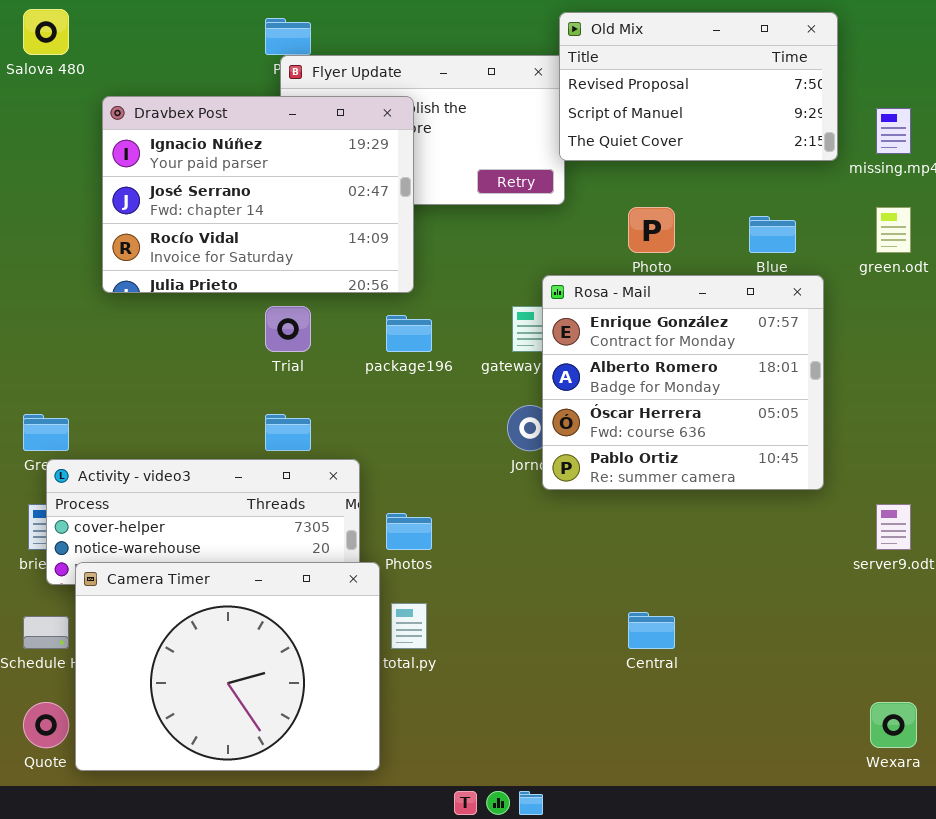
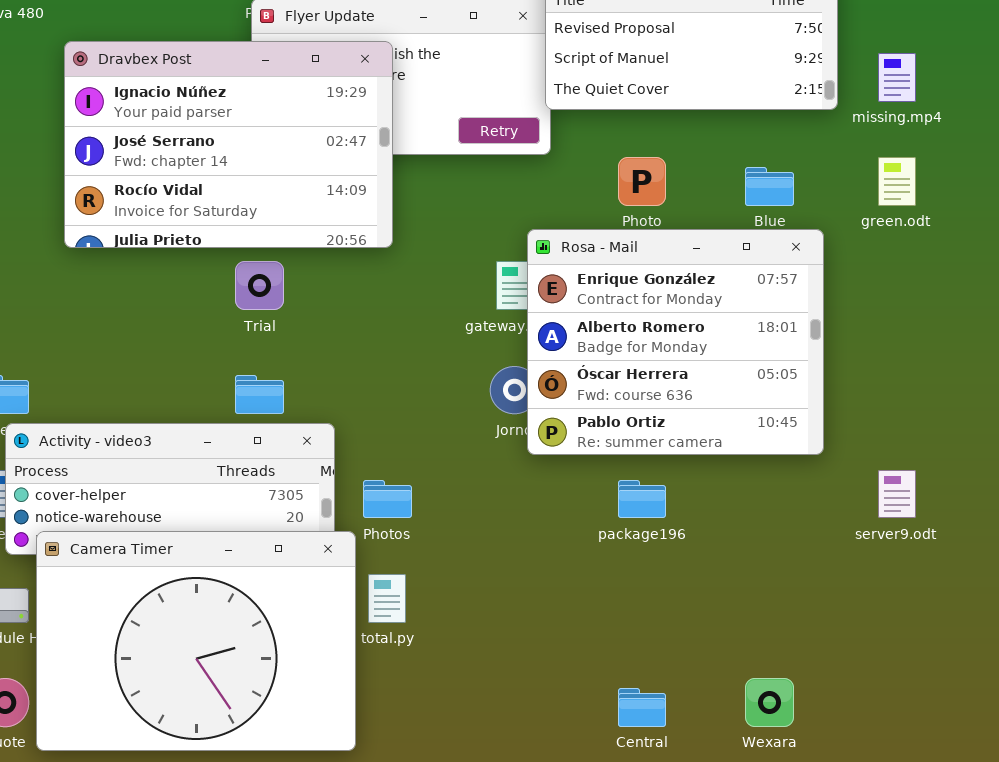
package196: [386,315,432,352] -> [618,480,666,518], moved
Central: [628,612,675,649] -> [618,688,666,727], moved
Wexara: [870,702,917,748] -> [745,678,794,727], moved

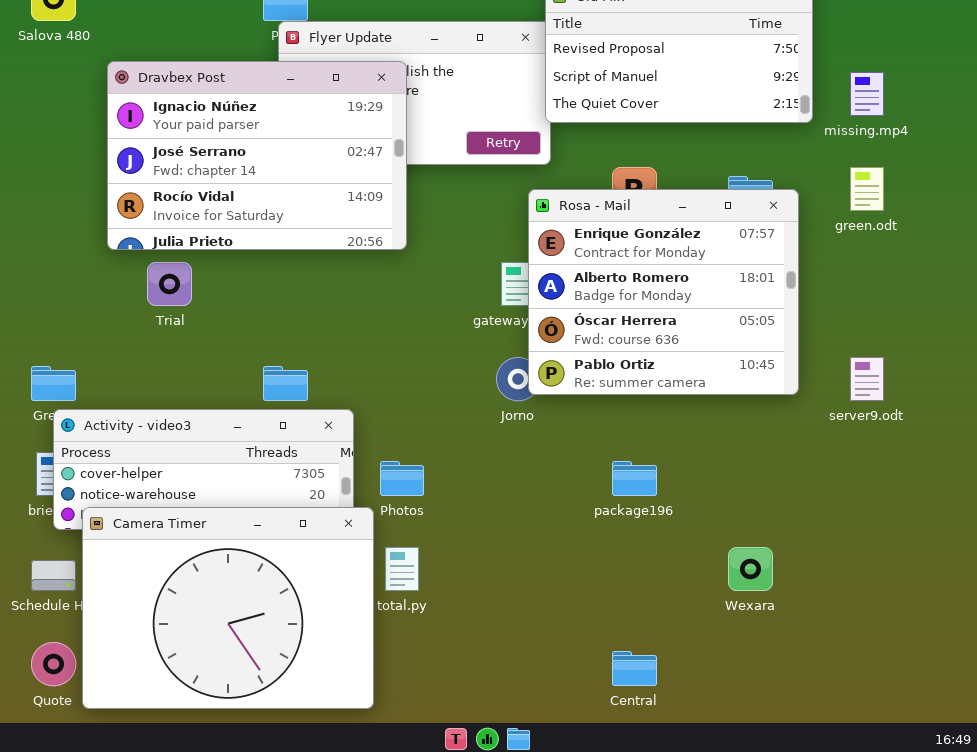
Rosa - Mail: [527,229,824,455] -> [528,189,799,395], moved
Trial: [235,261,284,310] -> [147,262,192,306], moved
server9.odt: [878,470,916,518] -> [850,357,884,401], moved
Wexara: [745,678,794,727] -> [728,547,773,591], moved

